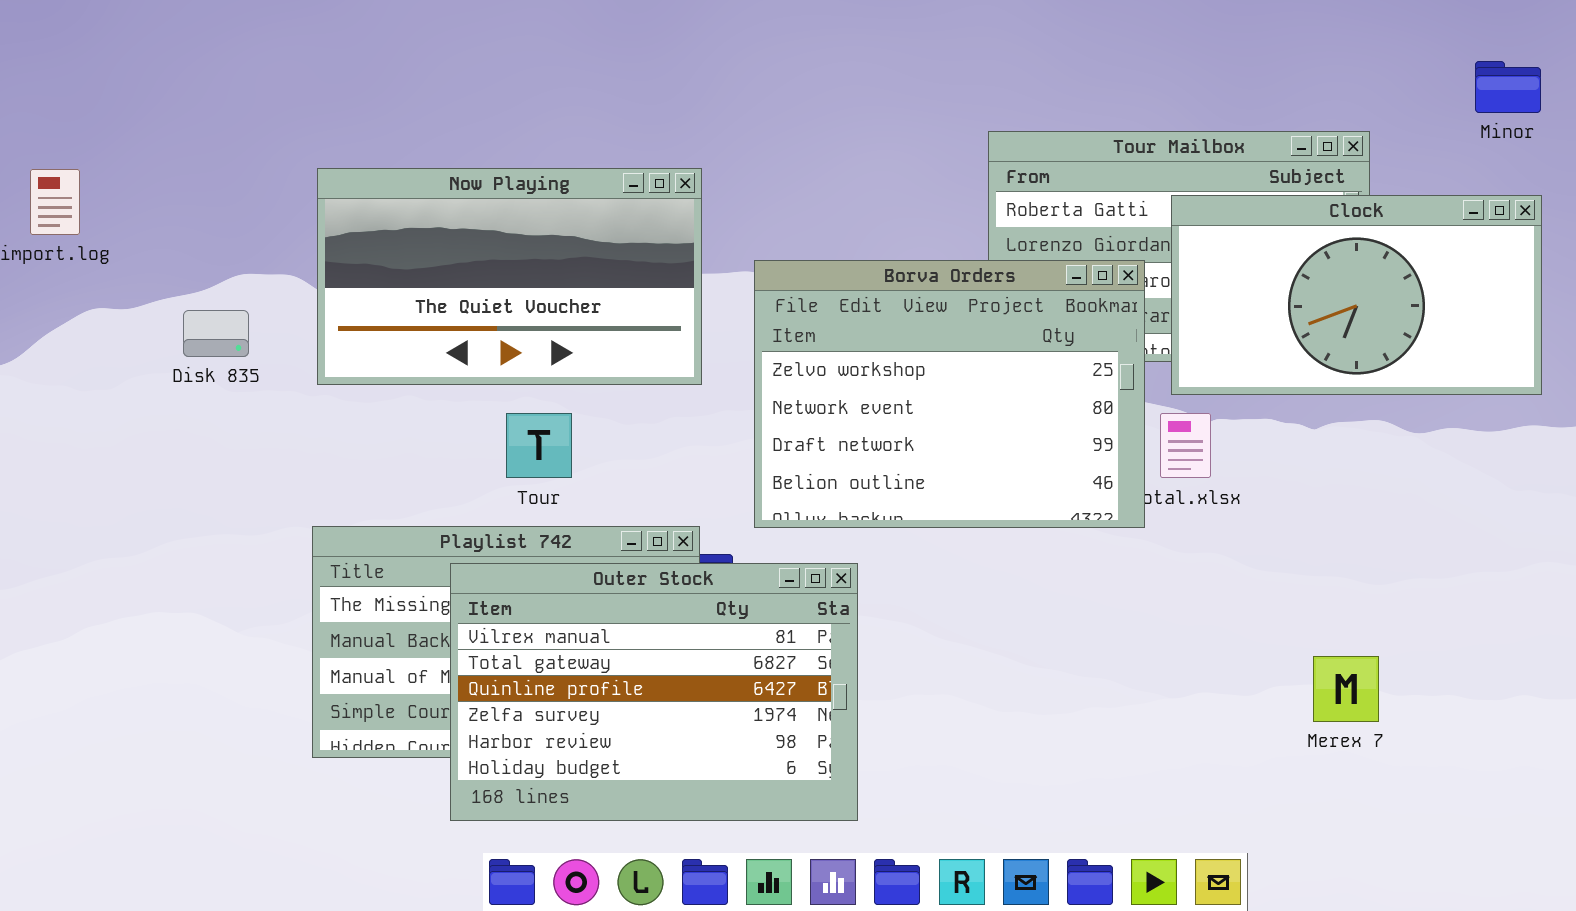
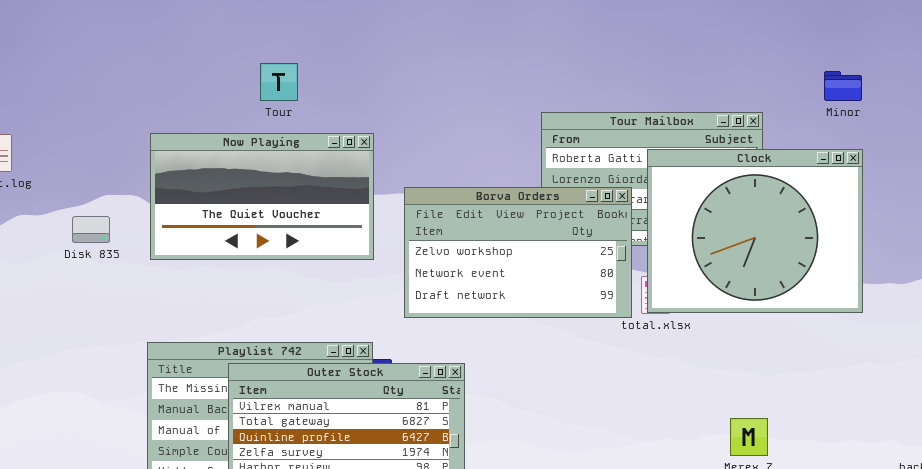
Clock: [1171,195,1542,395] -> [647,149,863,313], resized
Borva Orders: [754,260,1145,528] -> [404,187,632,318], resized
Tour: [506,413,572,478] -> [260,63,298,101], moved

